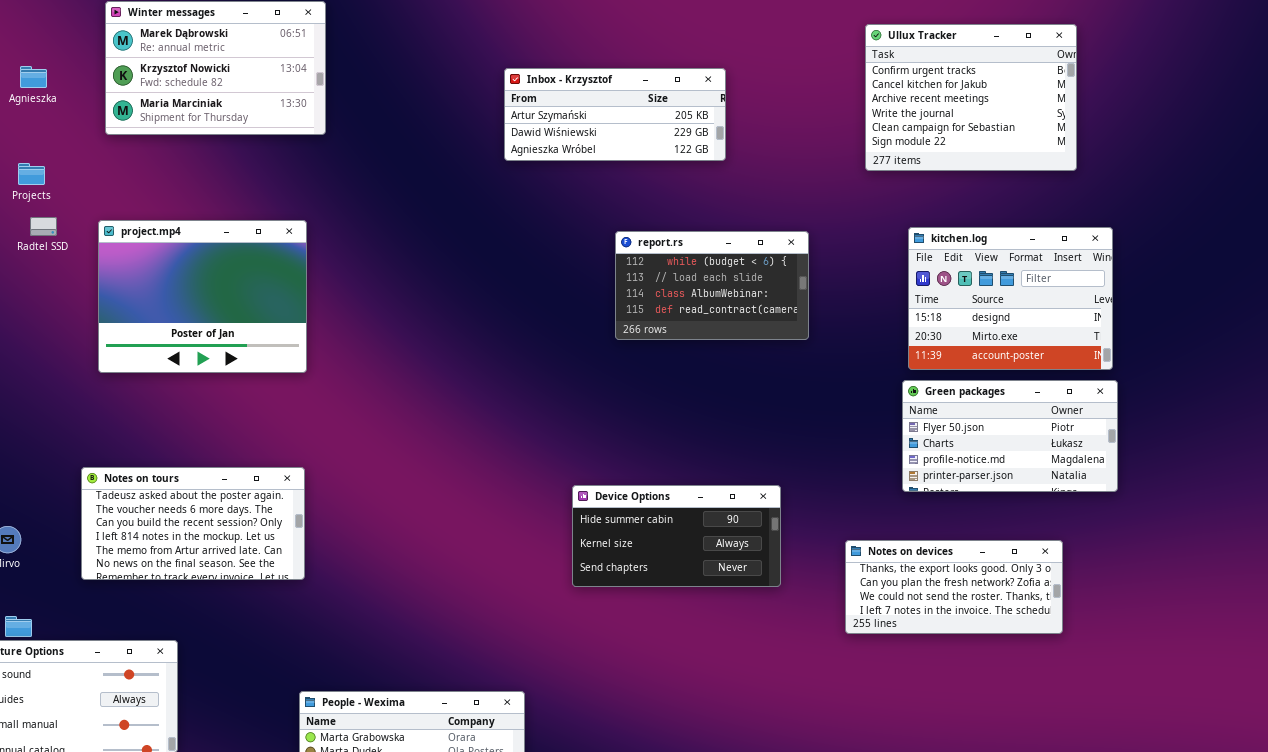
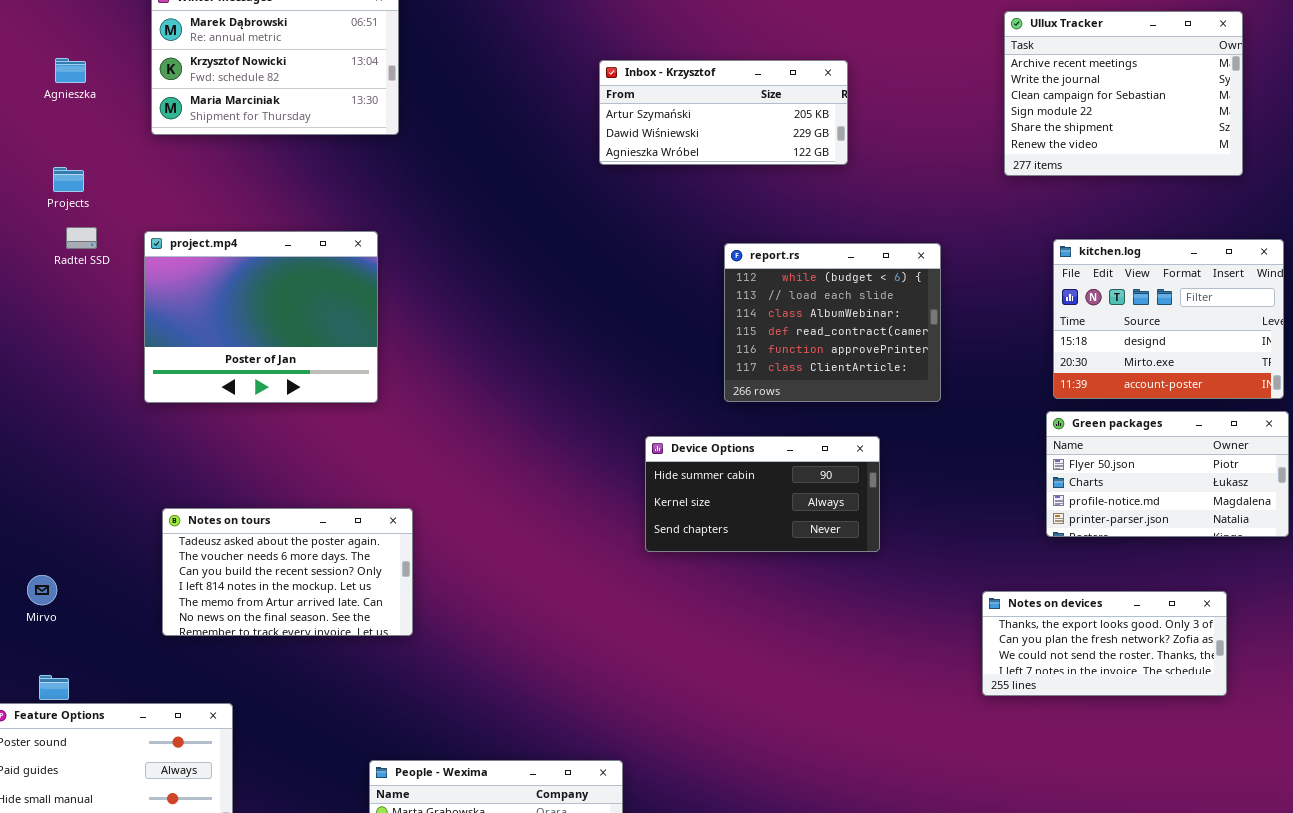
Ullux Tracker: [865,24,1077,171] -> [1004,11,1243,176], scrolled down 2 rows
report.rs: [615,231,809,340] -> [724,243,941,402], resized
Notes on tours: [81,467,305,580] -> [162,508,413,636], moved
Device Options: [572,485,781,587] -> [645,436,880,552], moved

